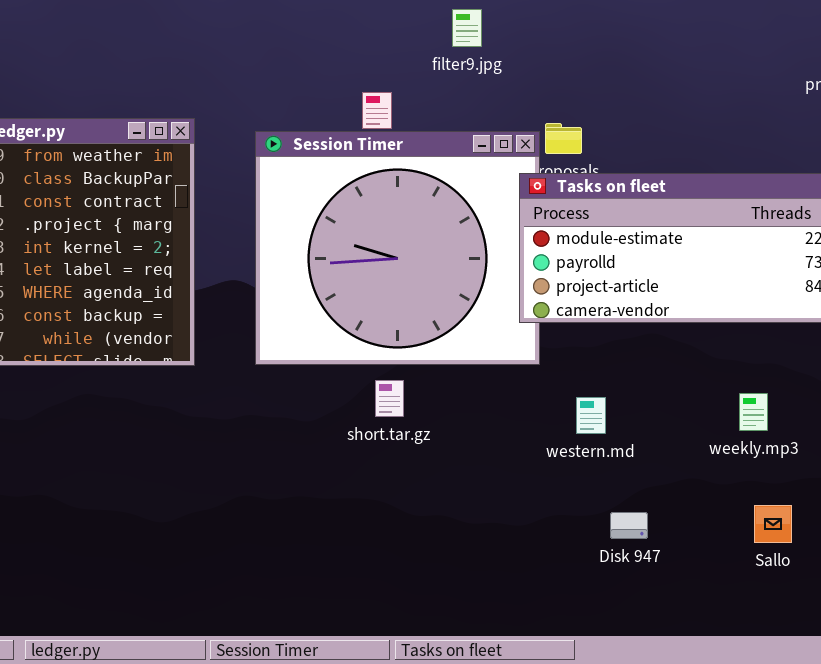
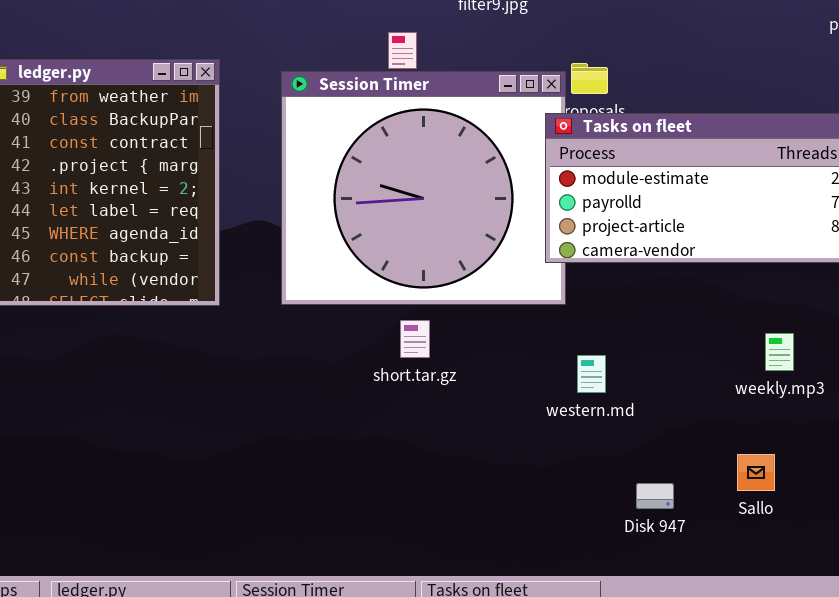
western.md: [576,397,606,434] -> [577,355,606,393], moved
Sallo: [754,505,792,543] -> [737,454,775,491], moved
Disk 947: [610,512,648,539] -> [636,483,674,509], moved

